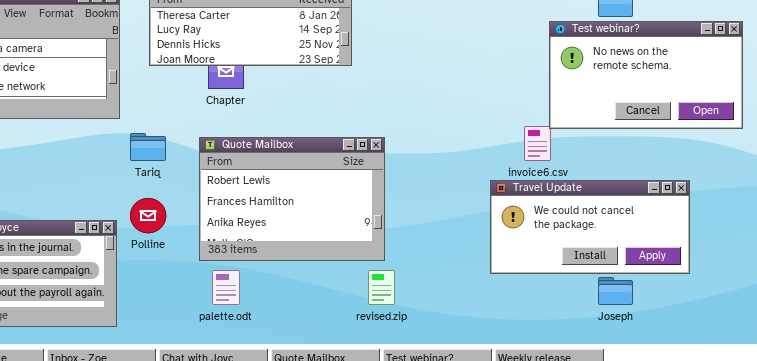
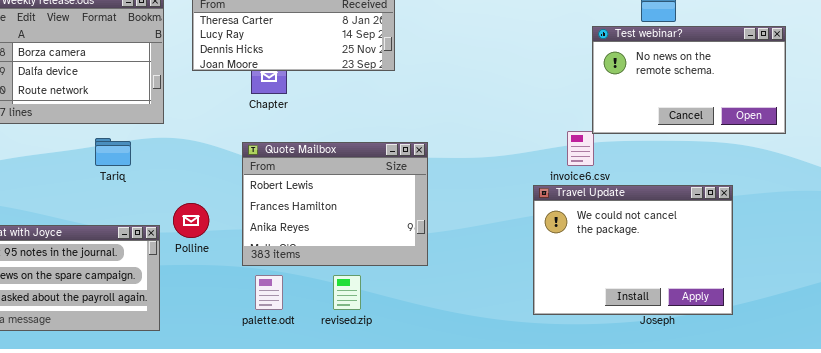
Tariq: [130,133,166,161] -> [95,138,131,166], moved
Travel Update: [490,180,690,274] -> [533,185,733,315], resized
revised.zip: [368,270,395,305] -> [333,275,361,310], moved

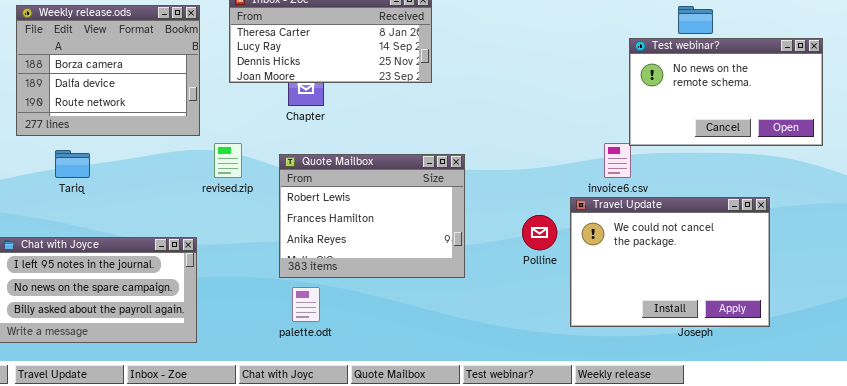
Tariq: [95,138,131,166] -> [55,150,90,178], moved
Polline: [173,203,209,238] -> [522,215,557,250], moved
revised.zip: [333,275,361,310] -> [214,143,242,178], moved

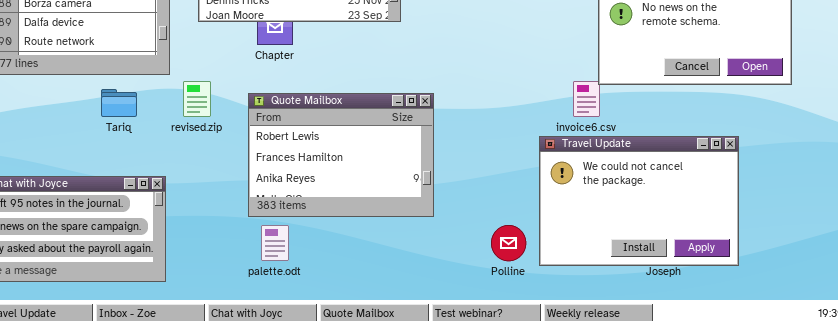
Tariq: [55,150,90,178] -> [101,89,137,117], moved
Polline: [522,215,557,250] -> [491,225,526,261], moved

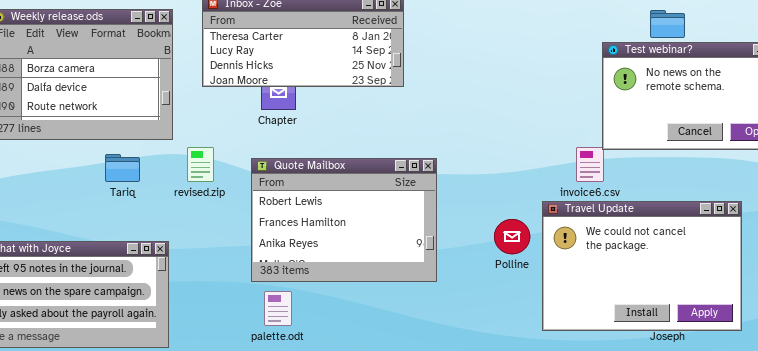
Polline: [491,225,526,261] -> [494,219,530,254], moved

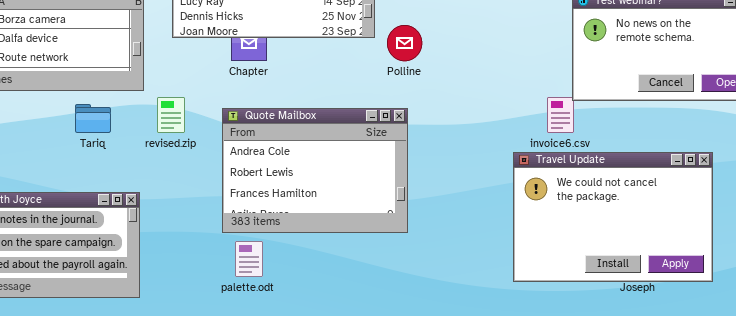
Quote Mailbox: [251,158,437,282] -> [222,108,408,233], scrolled up 1 row
Polline: [494,219,530,254] -> [387,25,422,61], moved

